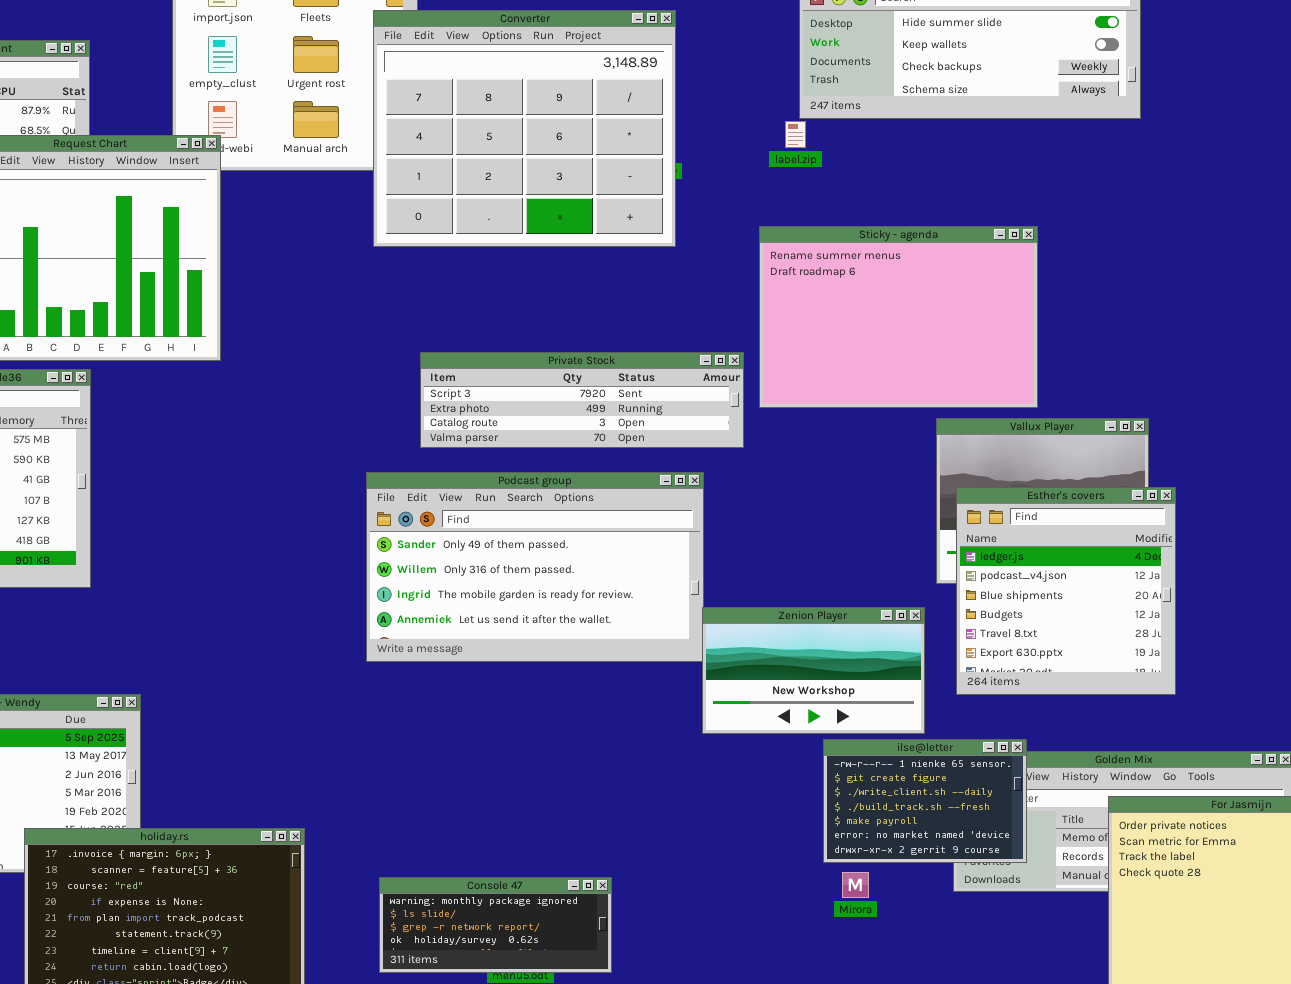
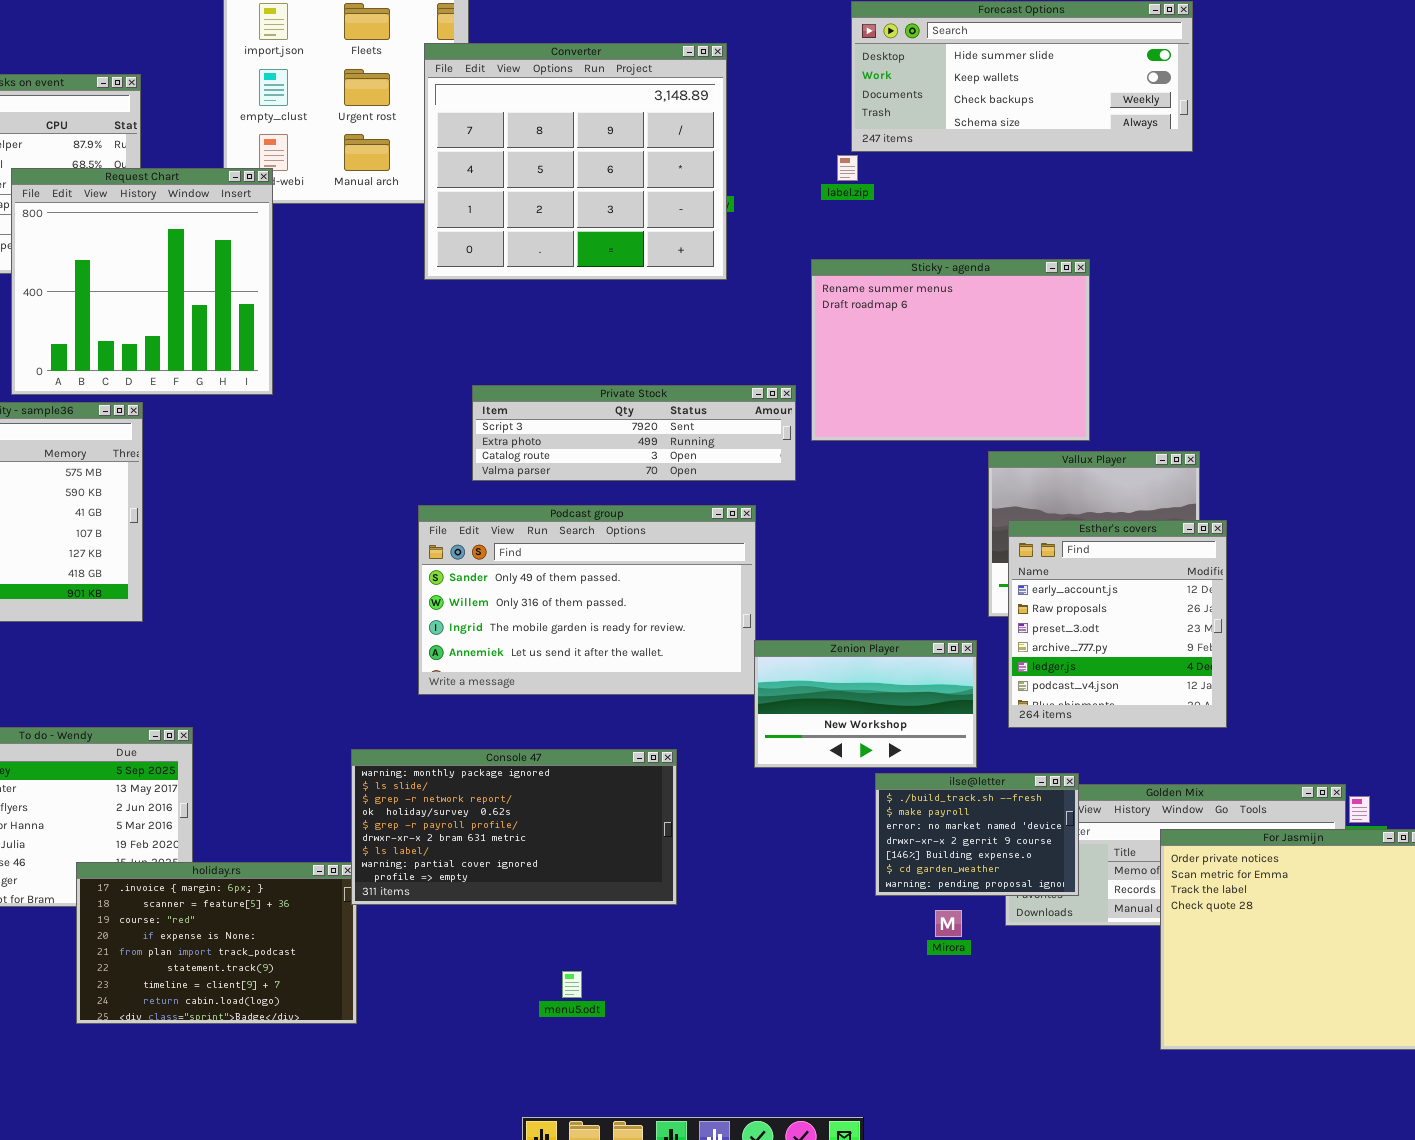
Esther's covers: [956,487,1176,695] -> [1008,520,1227,728], scrolled up 4 rows
ilse@letter: [823,739,1027,863] -> [875,773,1079,896], scrolled down 3 rows
Mirora: [842,872,869,898] -> [935,910,962,937], moved
Console 47: [379,877,612,973] -> [351,749,677,905], moved, resized

